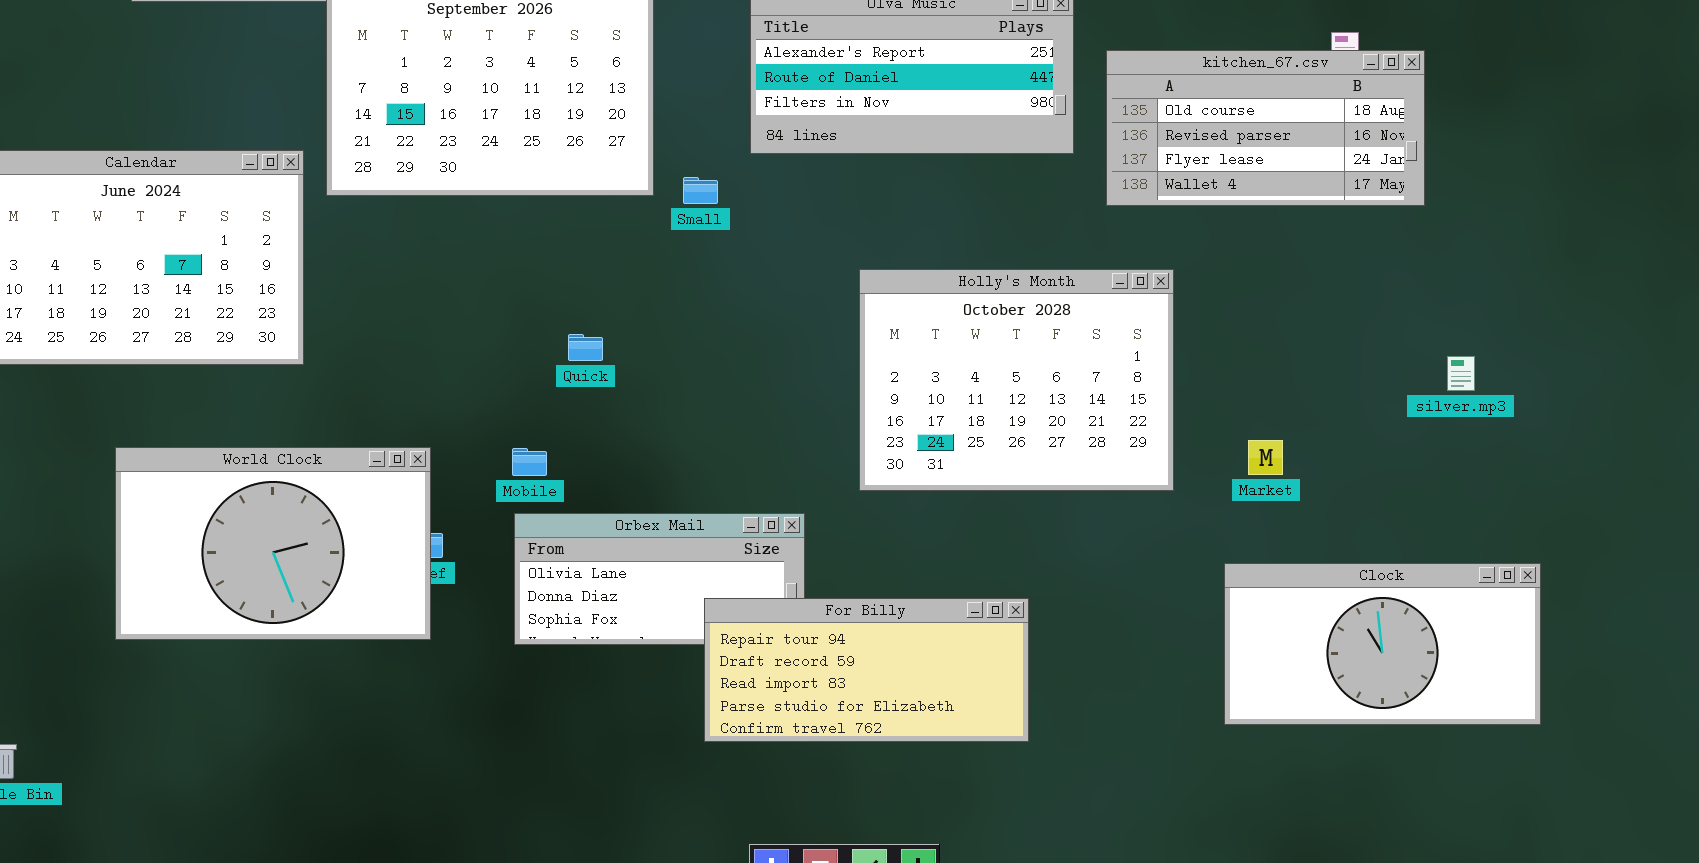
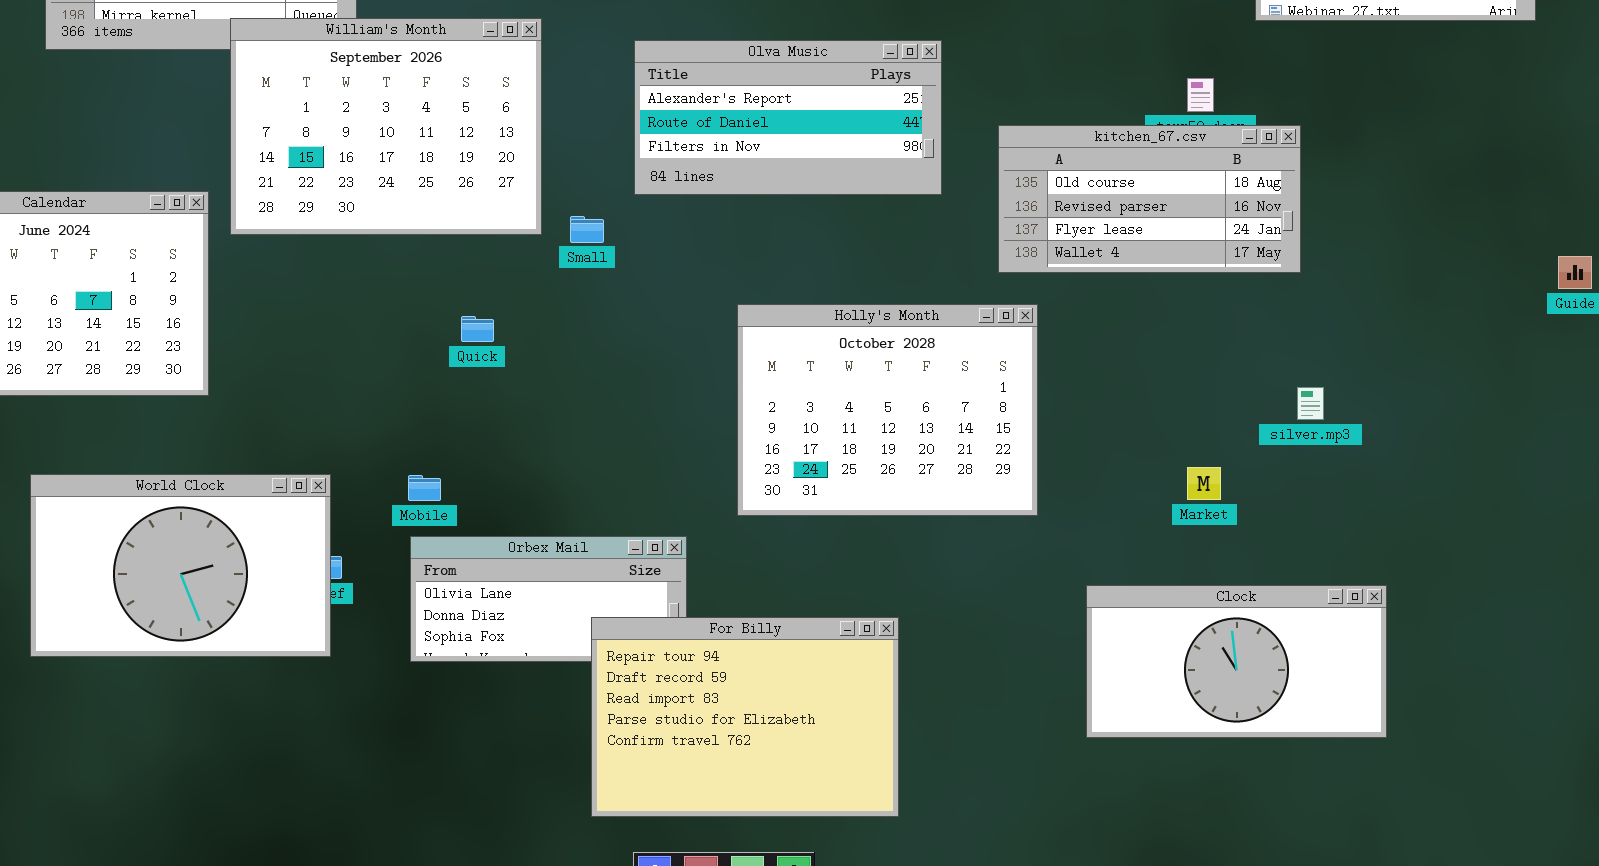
kitchen_67.csv: [1106,50,1425,206] -> [998,125,1301,273], moved
Quick: [568,334,603,361] -> [461,316,494,342], moved
Market: [1248,440,1283,475] -> [1187,467,1221,500], moved
For Billy: [704,598,1029,742] -> [591,617,899,817], resized

